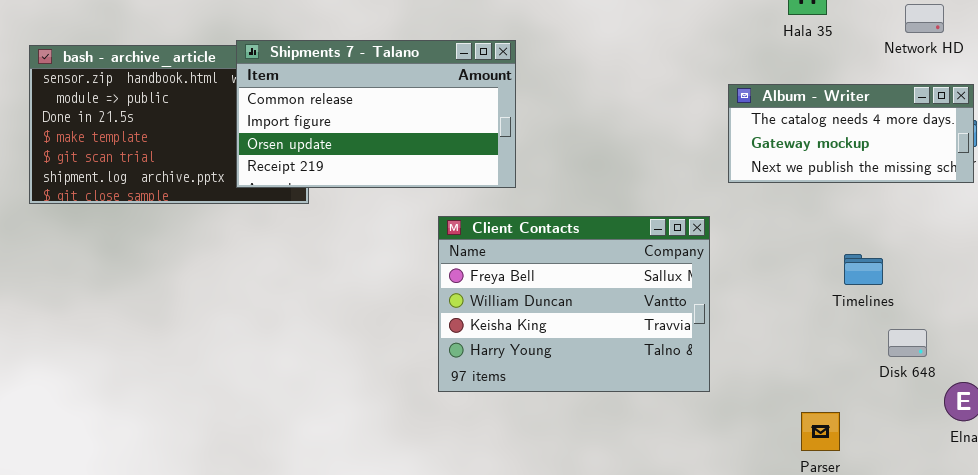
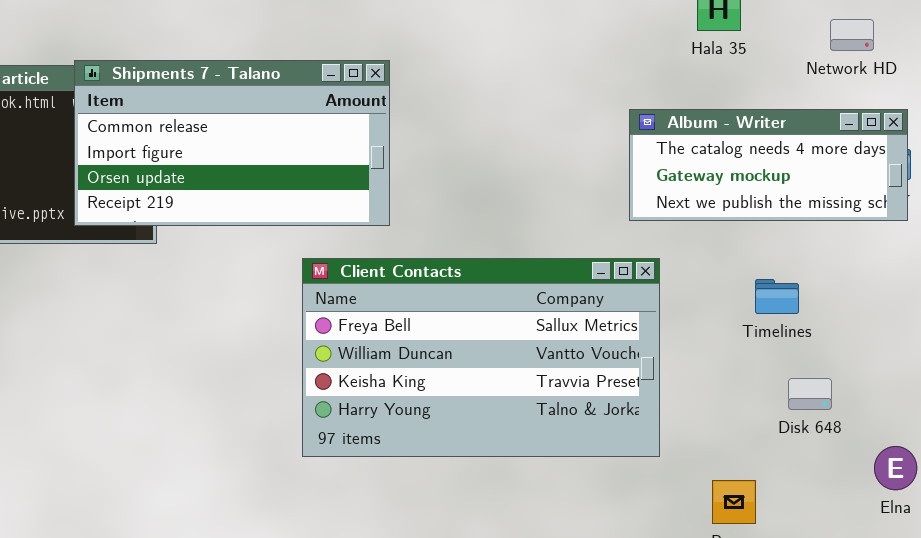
Client Contacts: [438,216,710,392] -> [302,258,660,457], resized
Timelines: [844,254,883,285] -> [755,279,799,314], moved
Disk 648: [888,329,927,357] -> [788,378,832,410], moved

